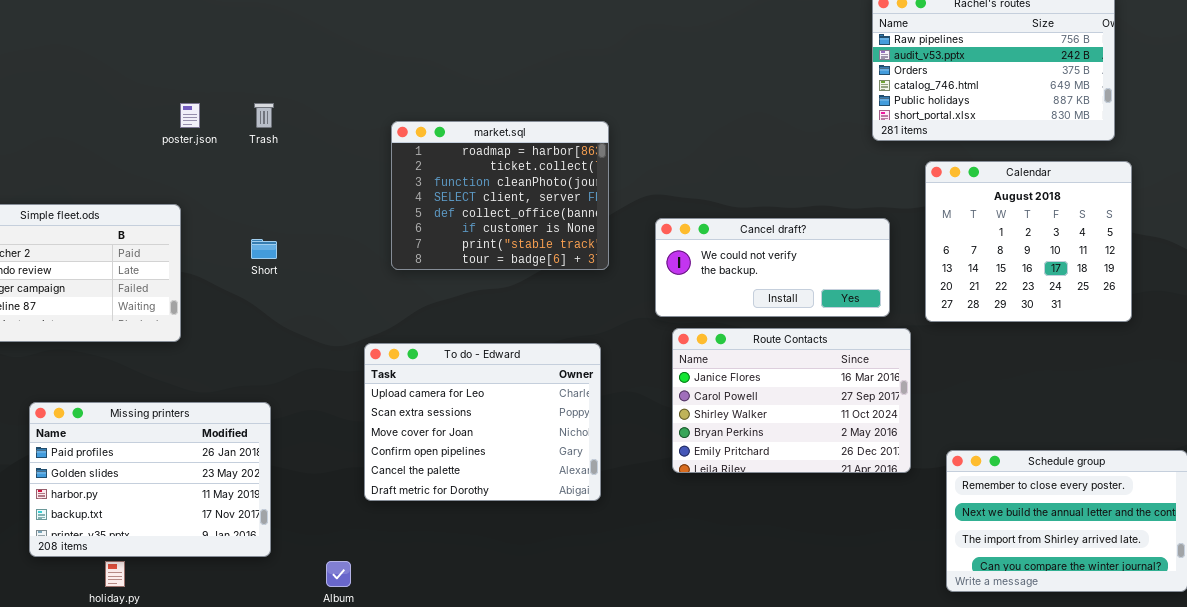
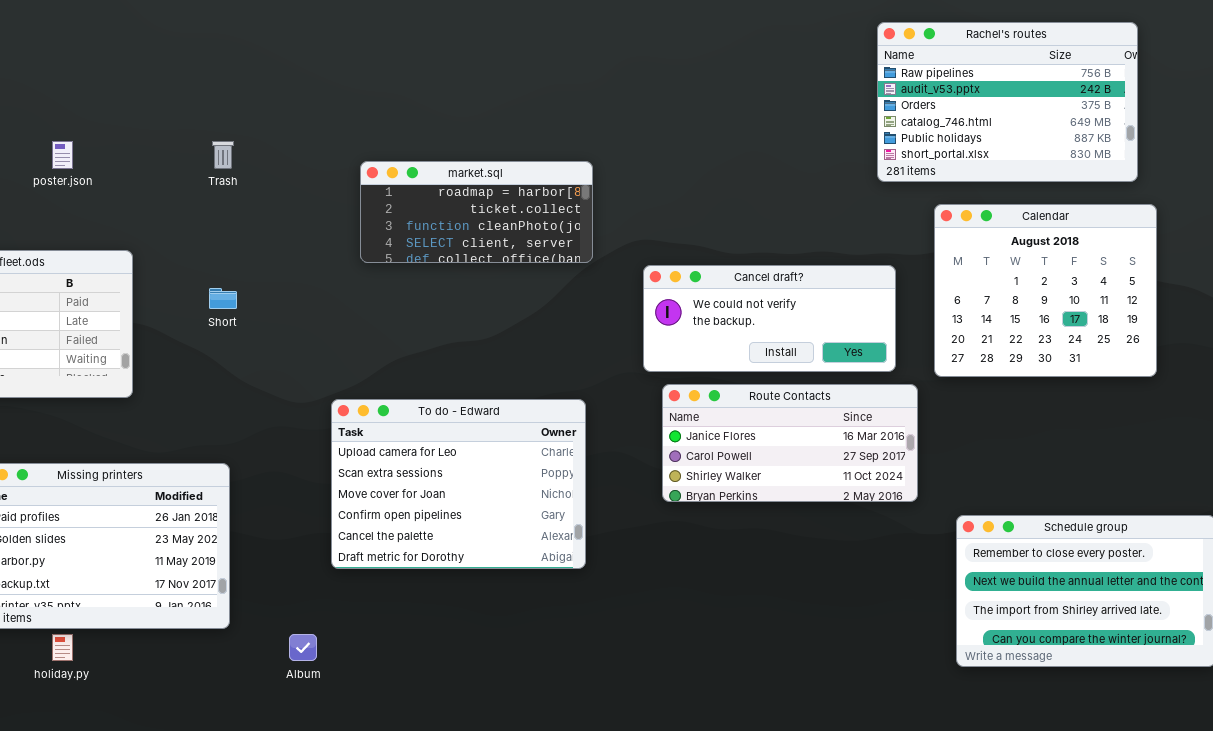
poster.json: [180,103,200,128] -> [52,141,73,169], moved
market.sql: [391,121,609,270] -> [360,161,593,263], resized
Route Contacts: [672,328,911,473] -> [662,384,918,502], resized

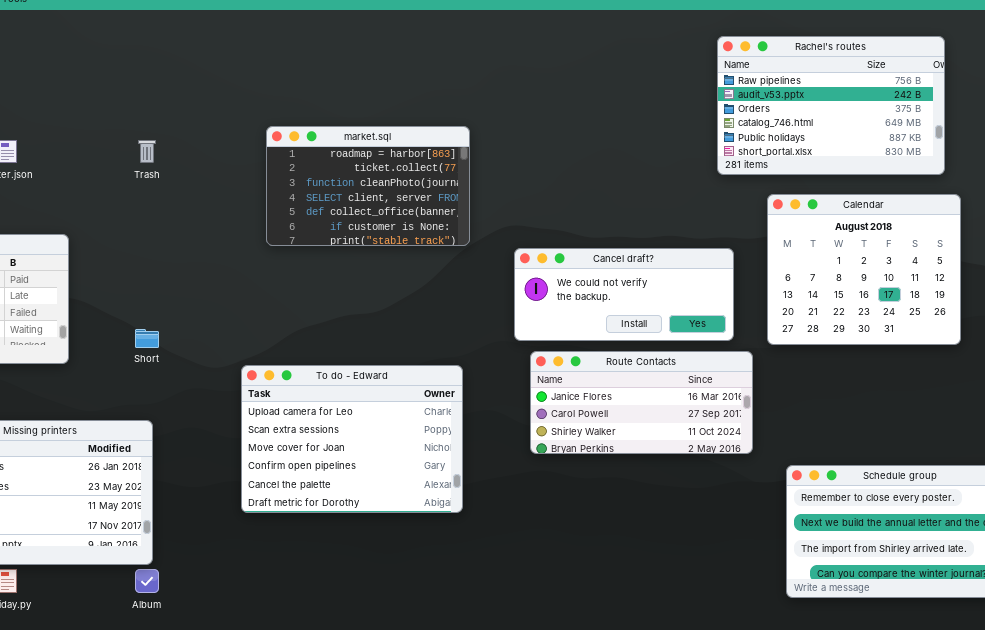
market.sql: [360,161,593,263] -> [266,126,470,246], resized
Short: [209,288,237,309] -> [135,329,159,348], moved
Album: [289,634,317,661] -> [135,569,159,593], moved

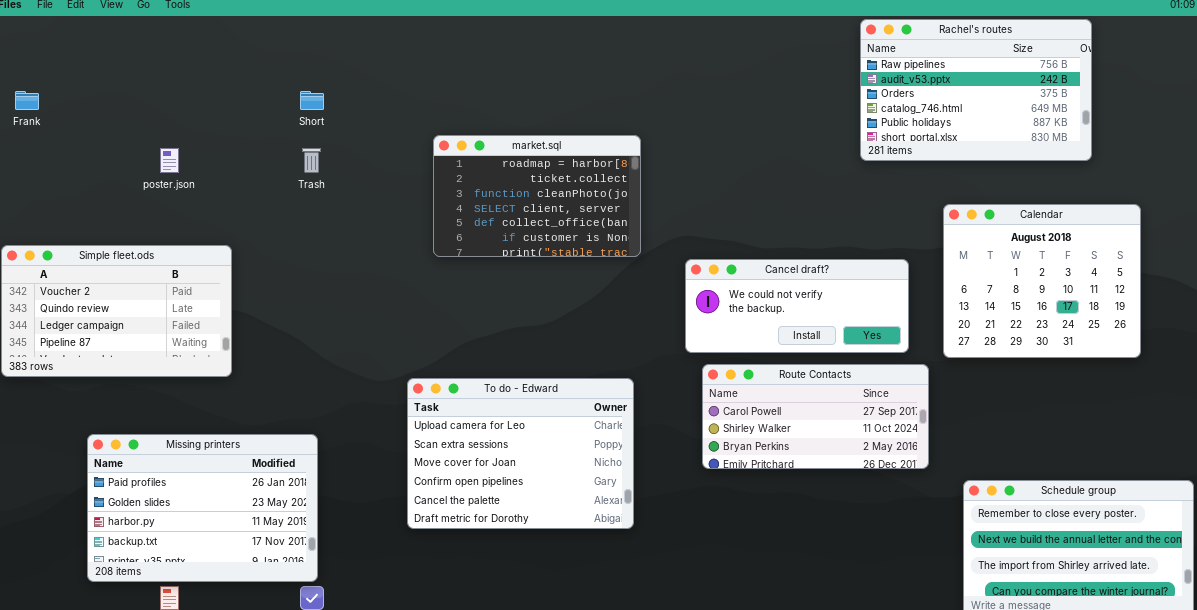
Rachel's routes: [717,36,945,175] -> [860,19,1092,161], moved
Short: [135,329,159,348] -> [300,91,324,110], moved
Route Contacts: [530,351,753,454] -> [702,364,929,469], scrolled down 1 row

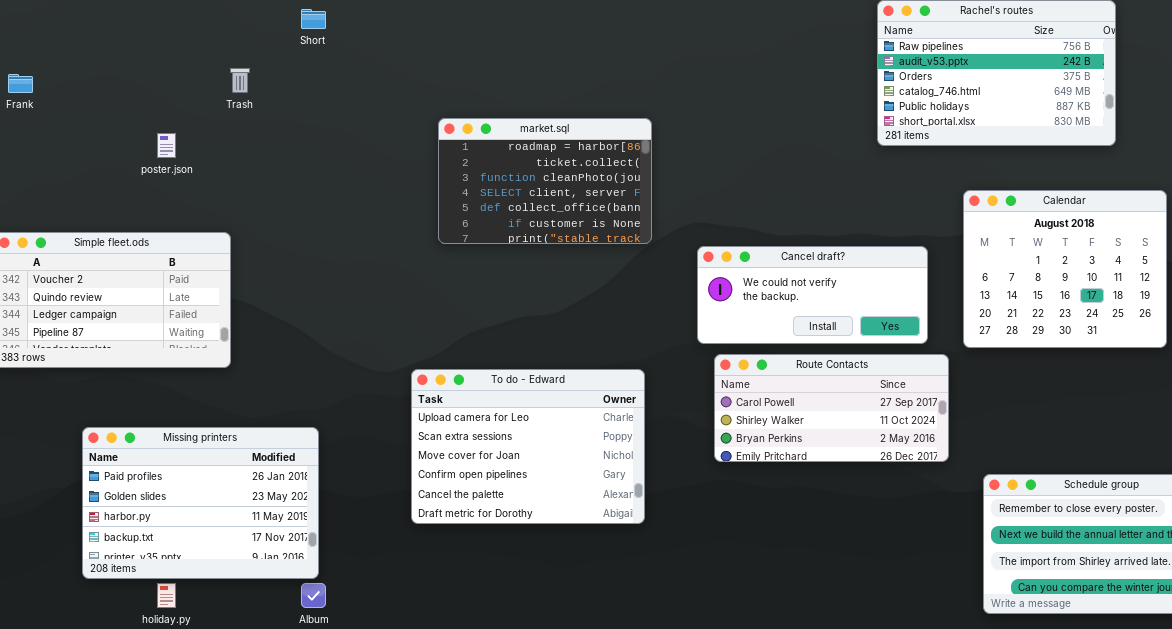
Short: [300,91,324,110] -> [301,9,326,29], moved
Trash: [302,148,321,173] -> [230,68,250,93], moved

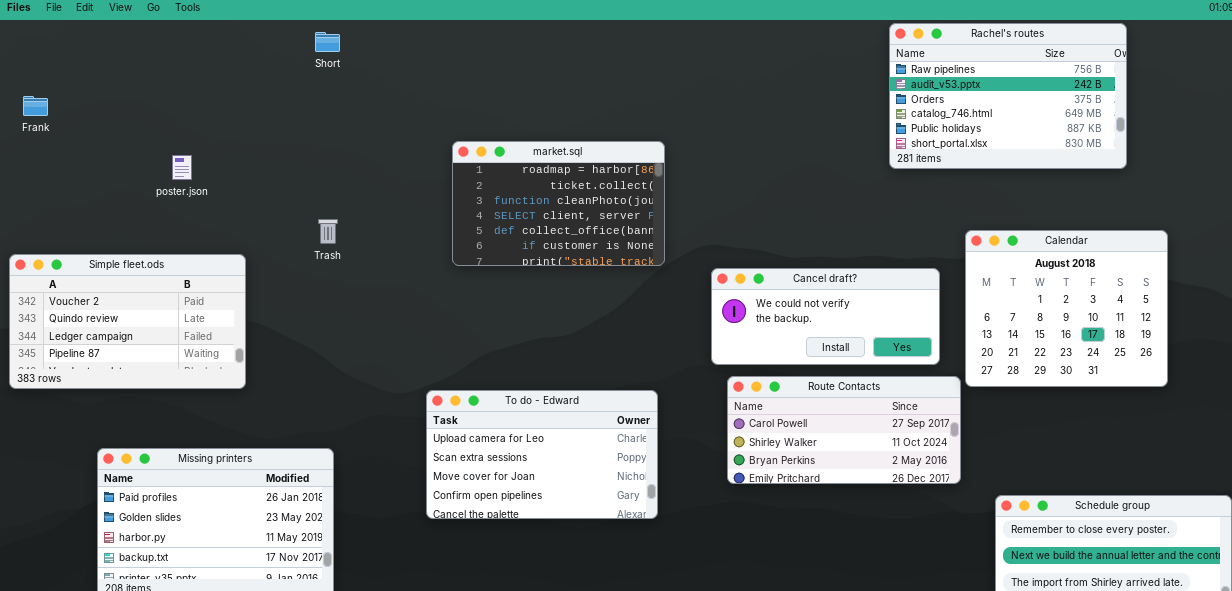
Trash: [230,68,250,93] -> [318,219,338,244], moved
Calendar: [963,190,1167,348] -> [965,230,1168,387], moved
To do - Edward: [411,369,645,524] -> [426,390,658,519], resized

